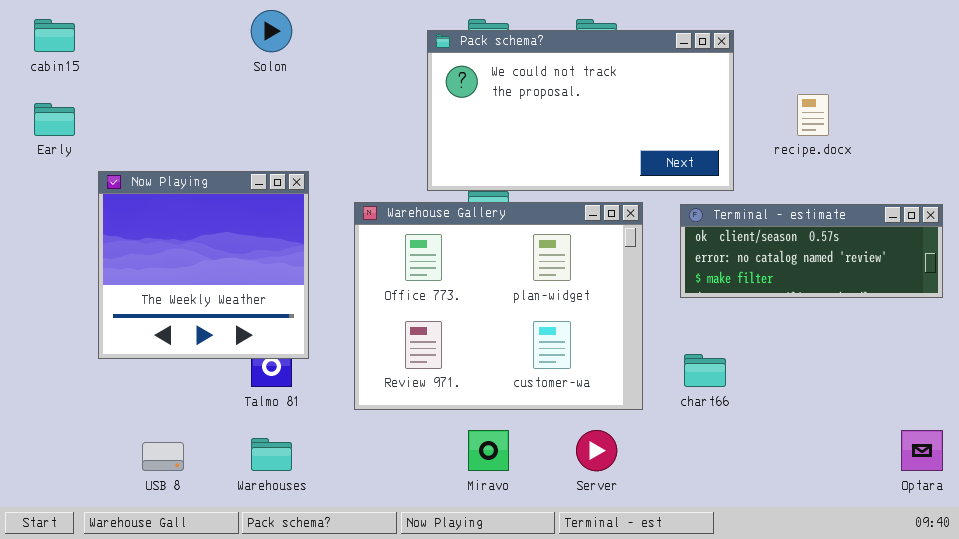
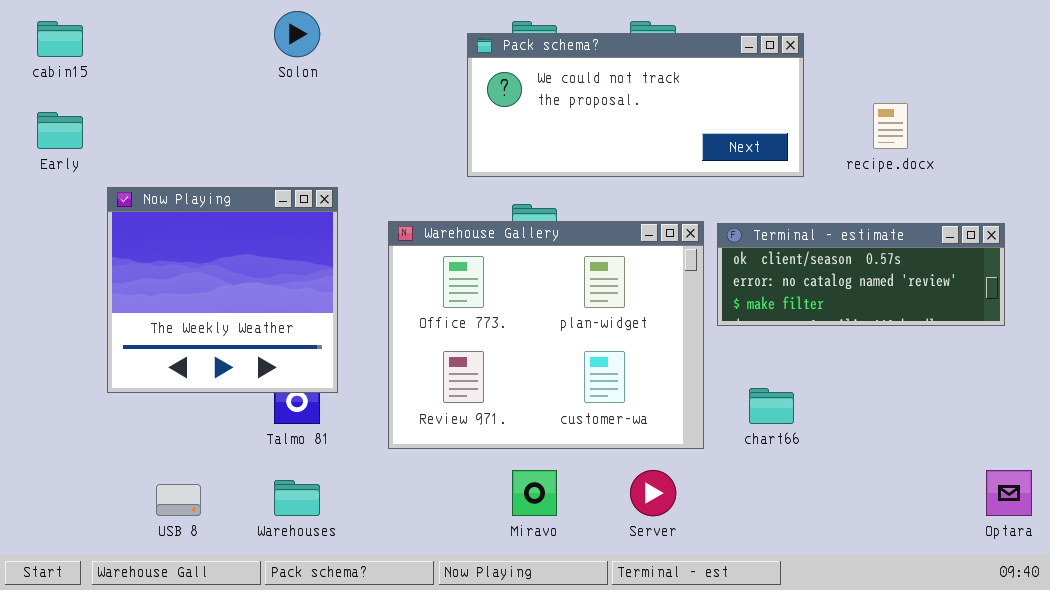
Pack schema?: [427,30,734,191] -> [467,33,804,177], resized
Terminal - estimate: [680,204,943,298] -> [717,223,1005,326], moved

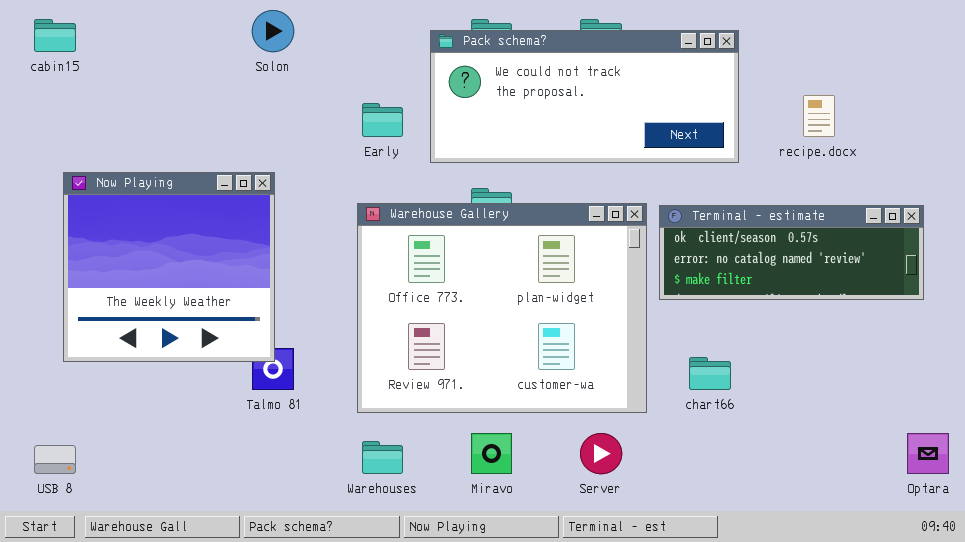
Early: [37,112,83,149] -> [362,103,403,137], moved
Now Playing: [107,187,338,393] -> [63,172,275,362], moved
Warehouses: [274,480,320,516] -> [362,441,403,474], moved
USB 8: [156,484,201,516] -> [34,445,76,474], moved

